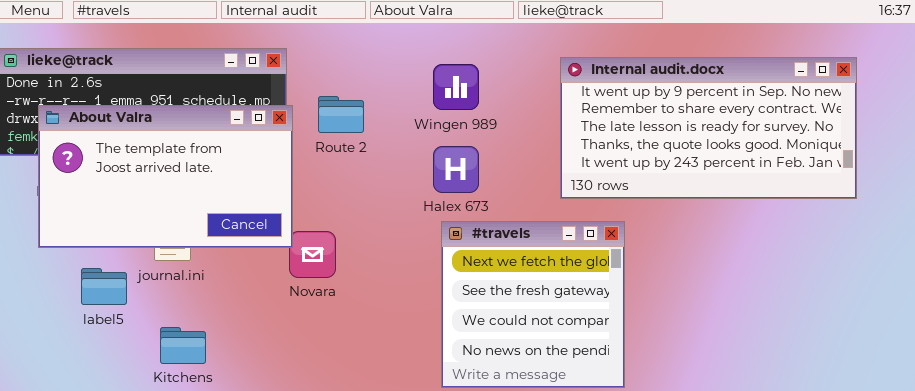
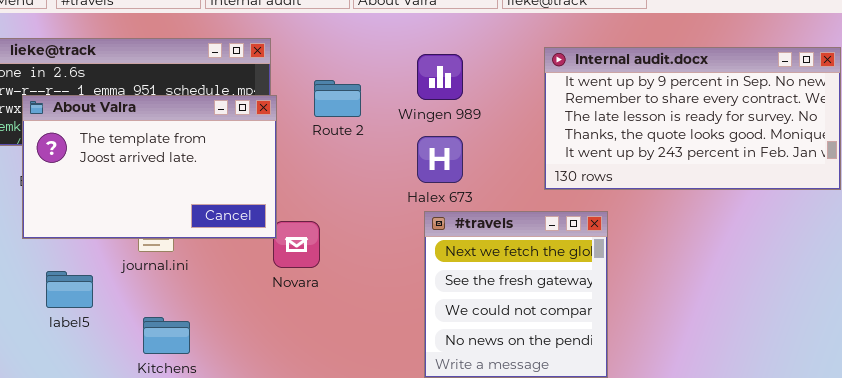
Route 2: [318,96,364,133] -> [314,80,361,117], moved
label5: [81,268,127,305] -> [46,271,93,308], moved

